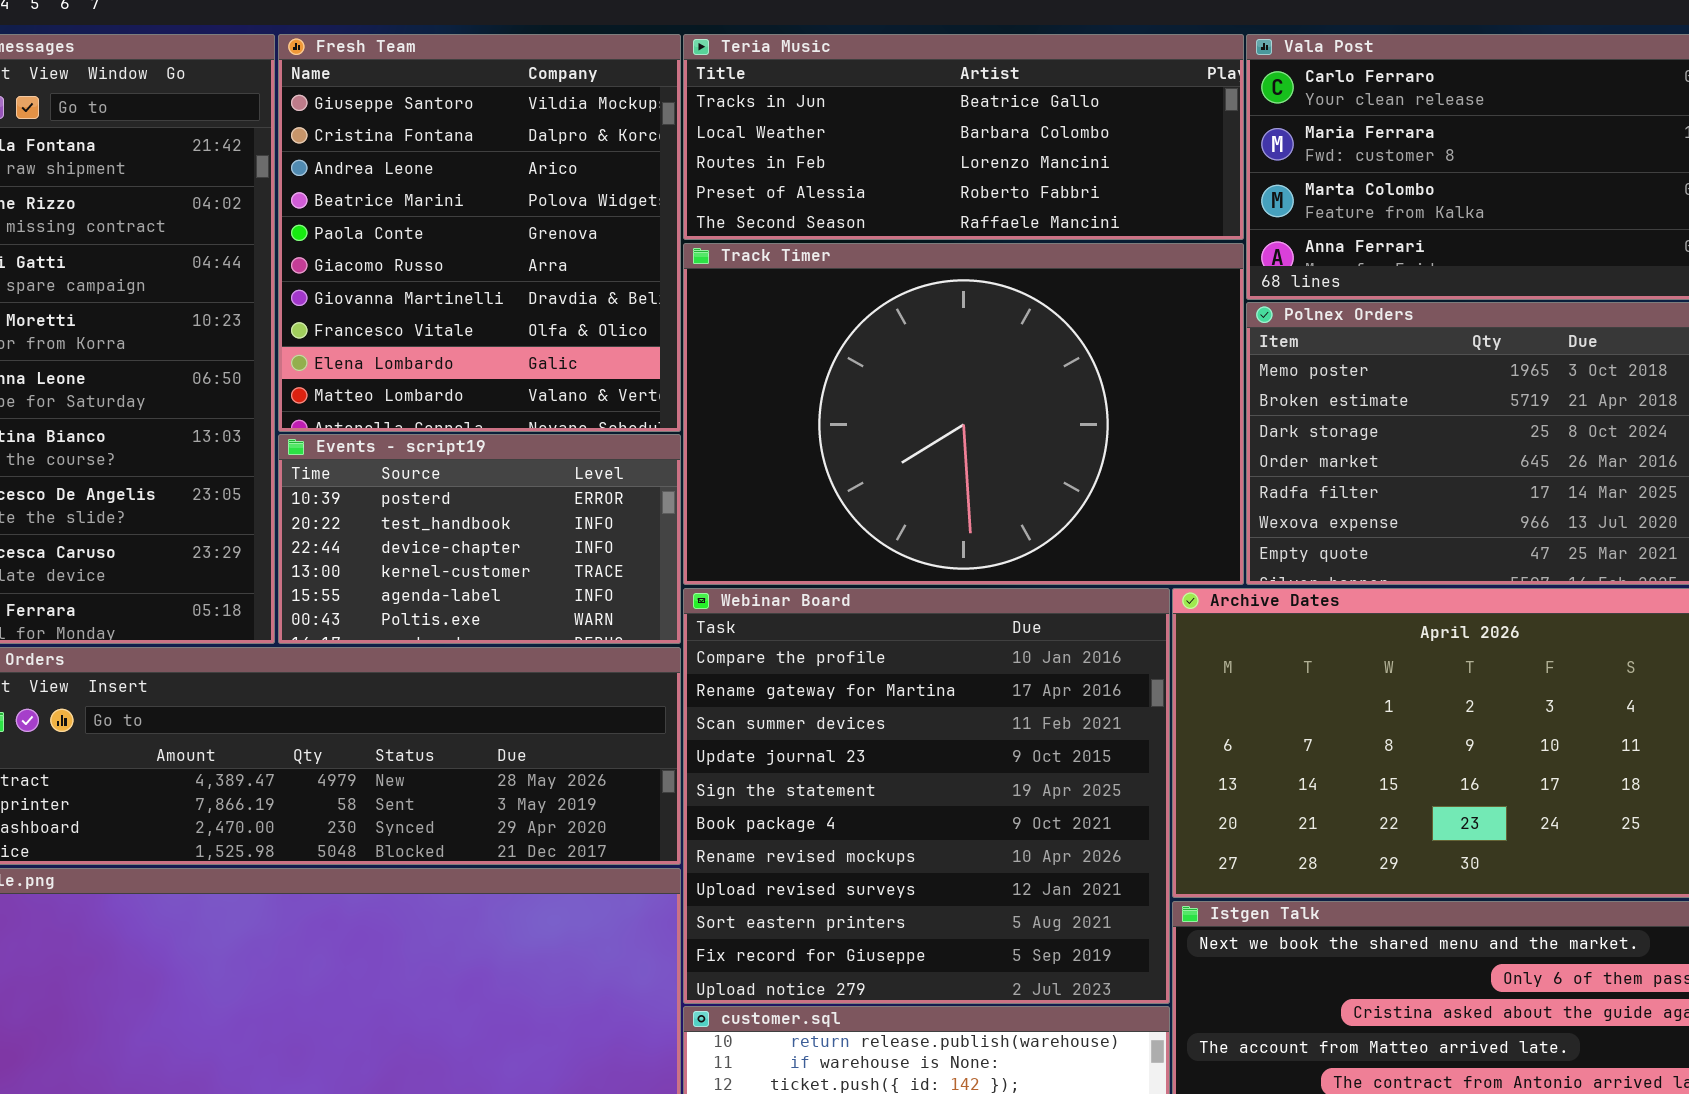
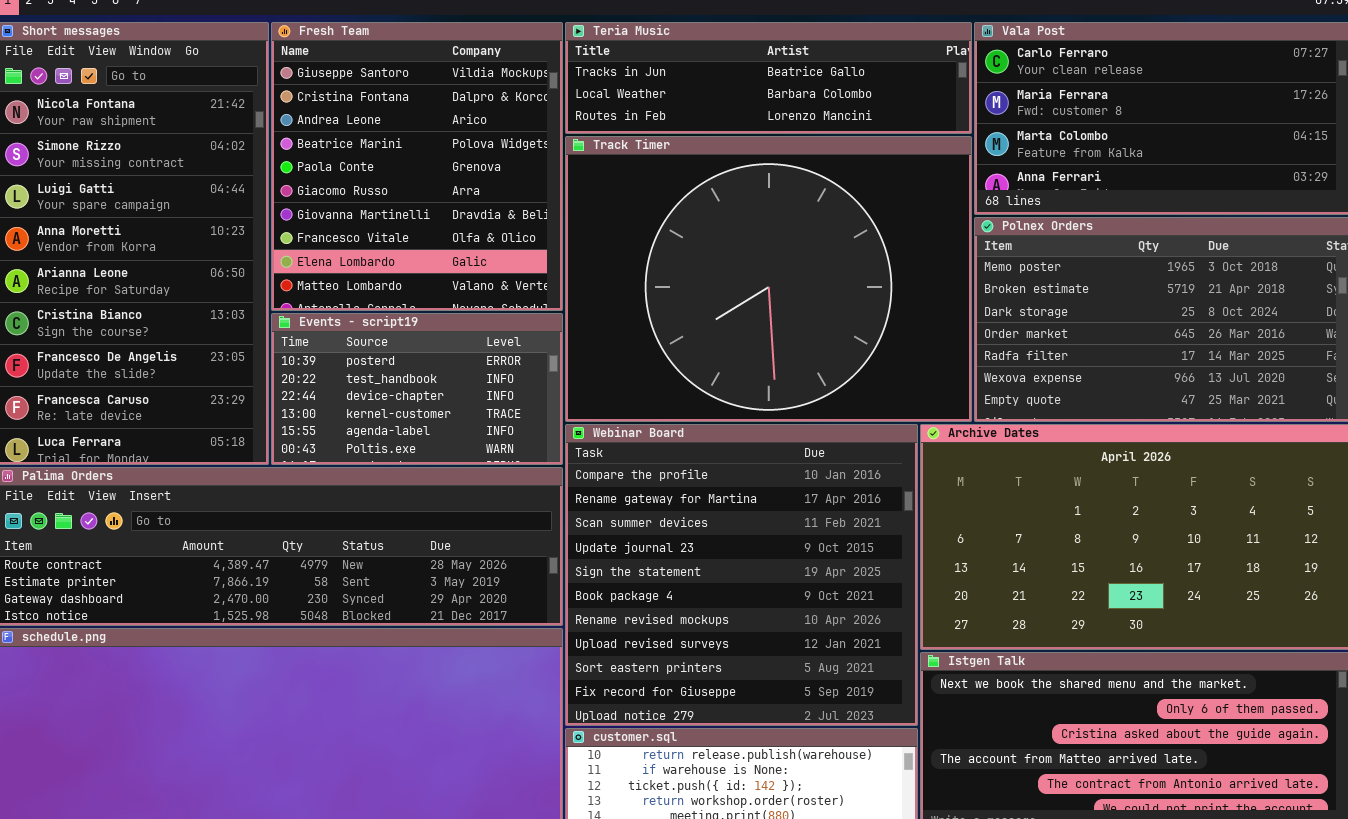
Teria Music: [683,34,1244,240] -> [565,22,972,134], resized
Track Timer: [683,243,1244,585] -> [565,136,972,422], resized

